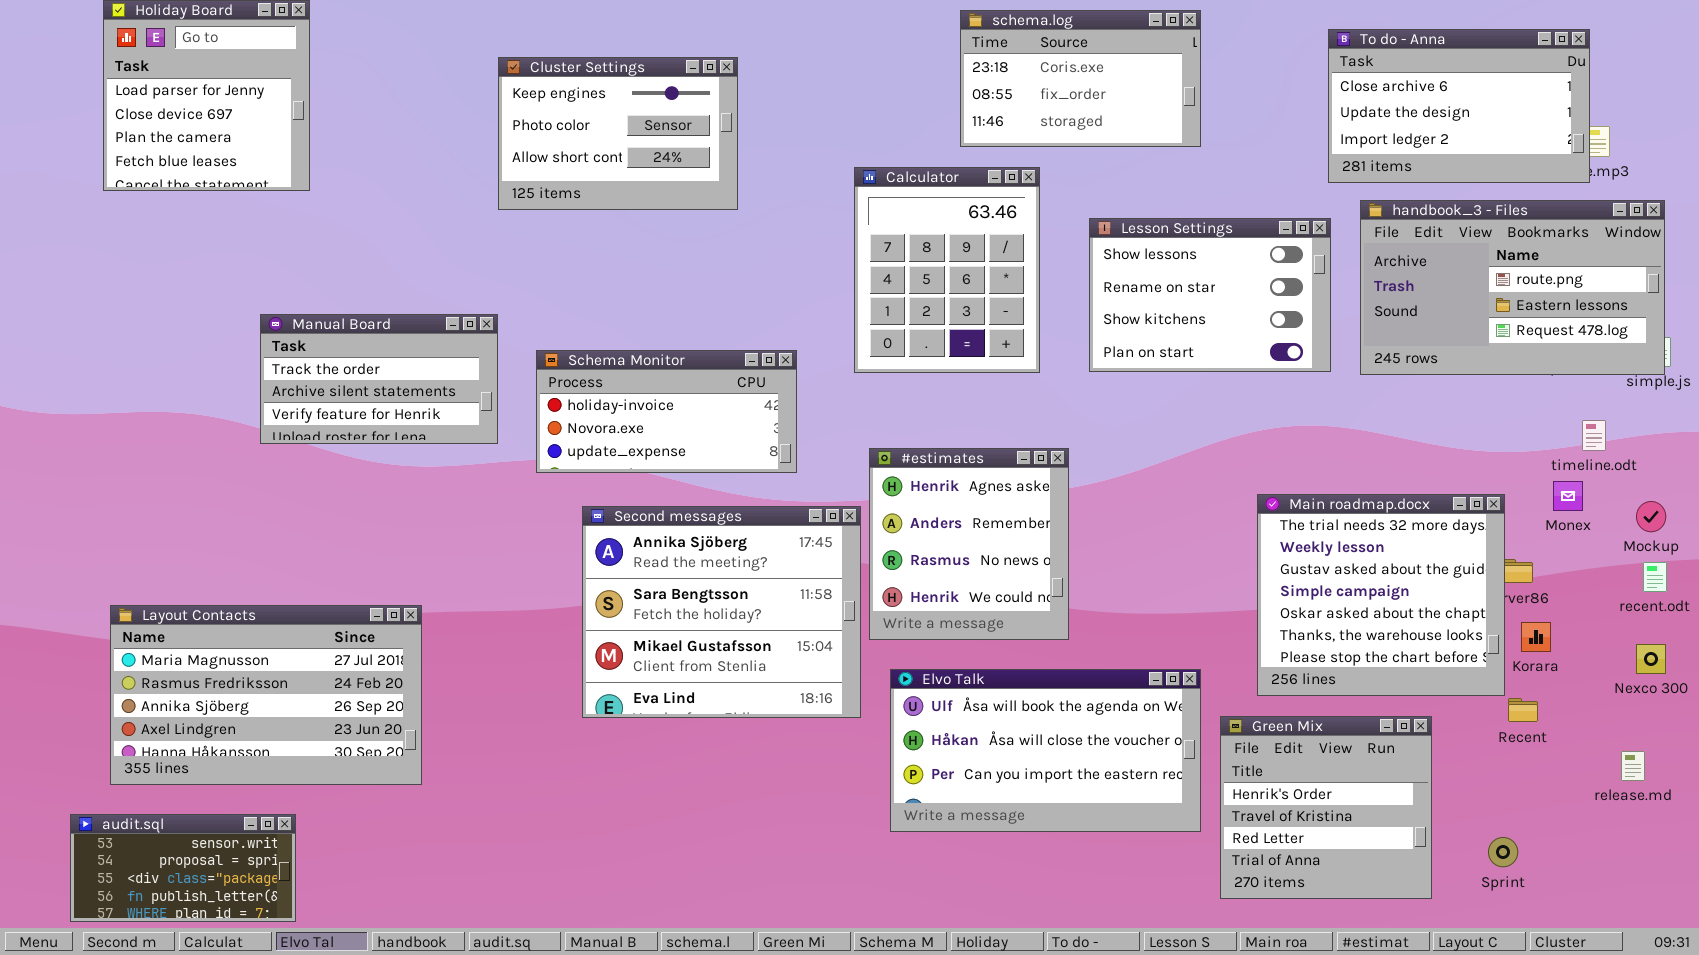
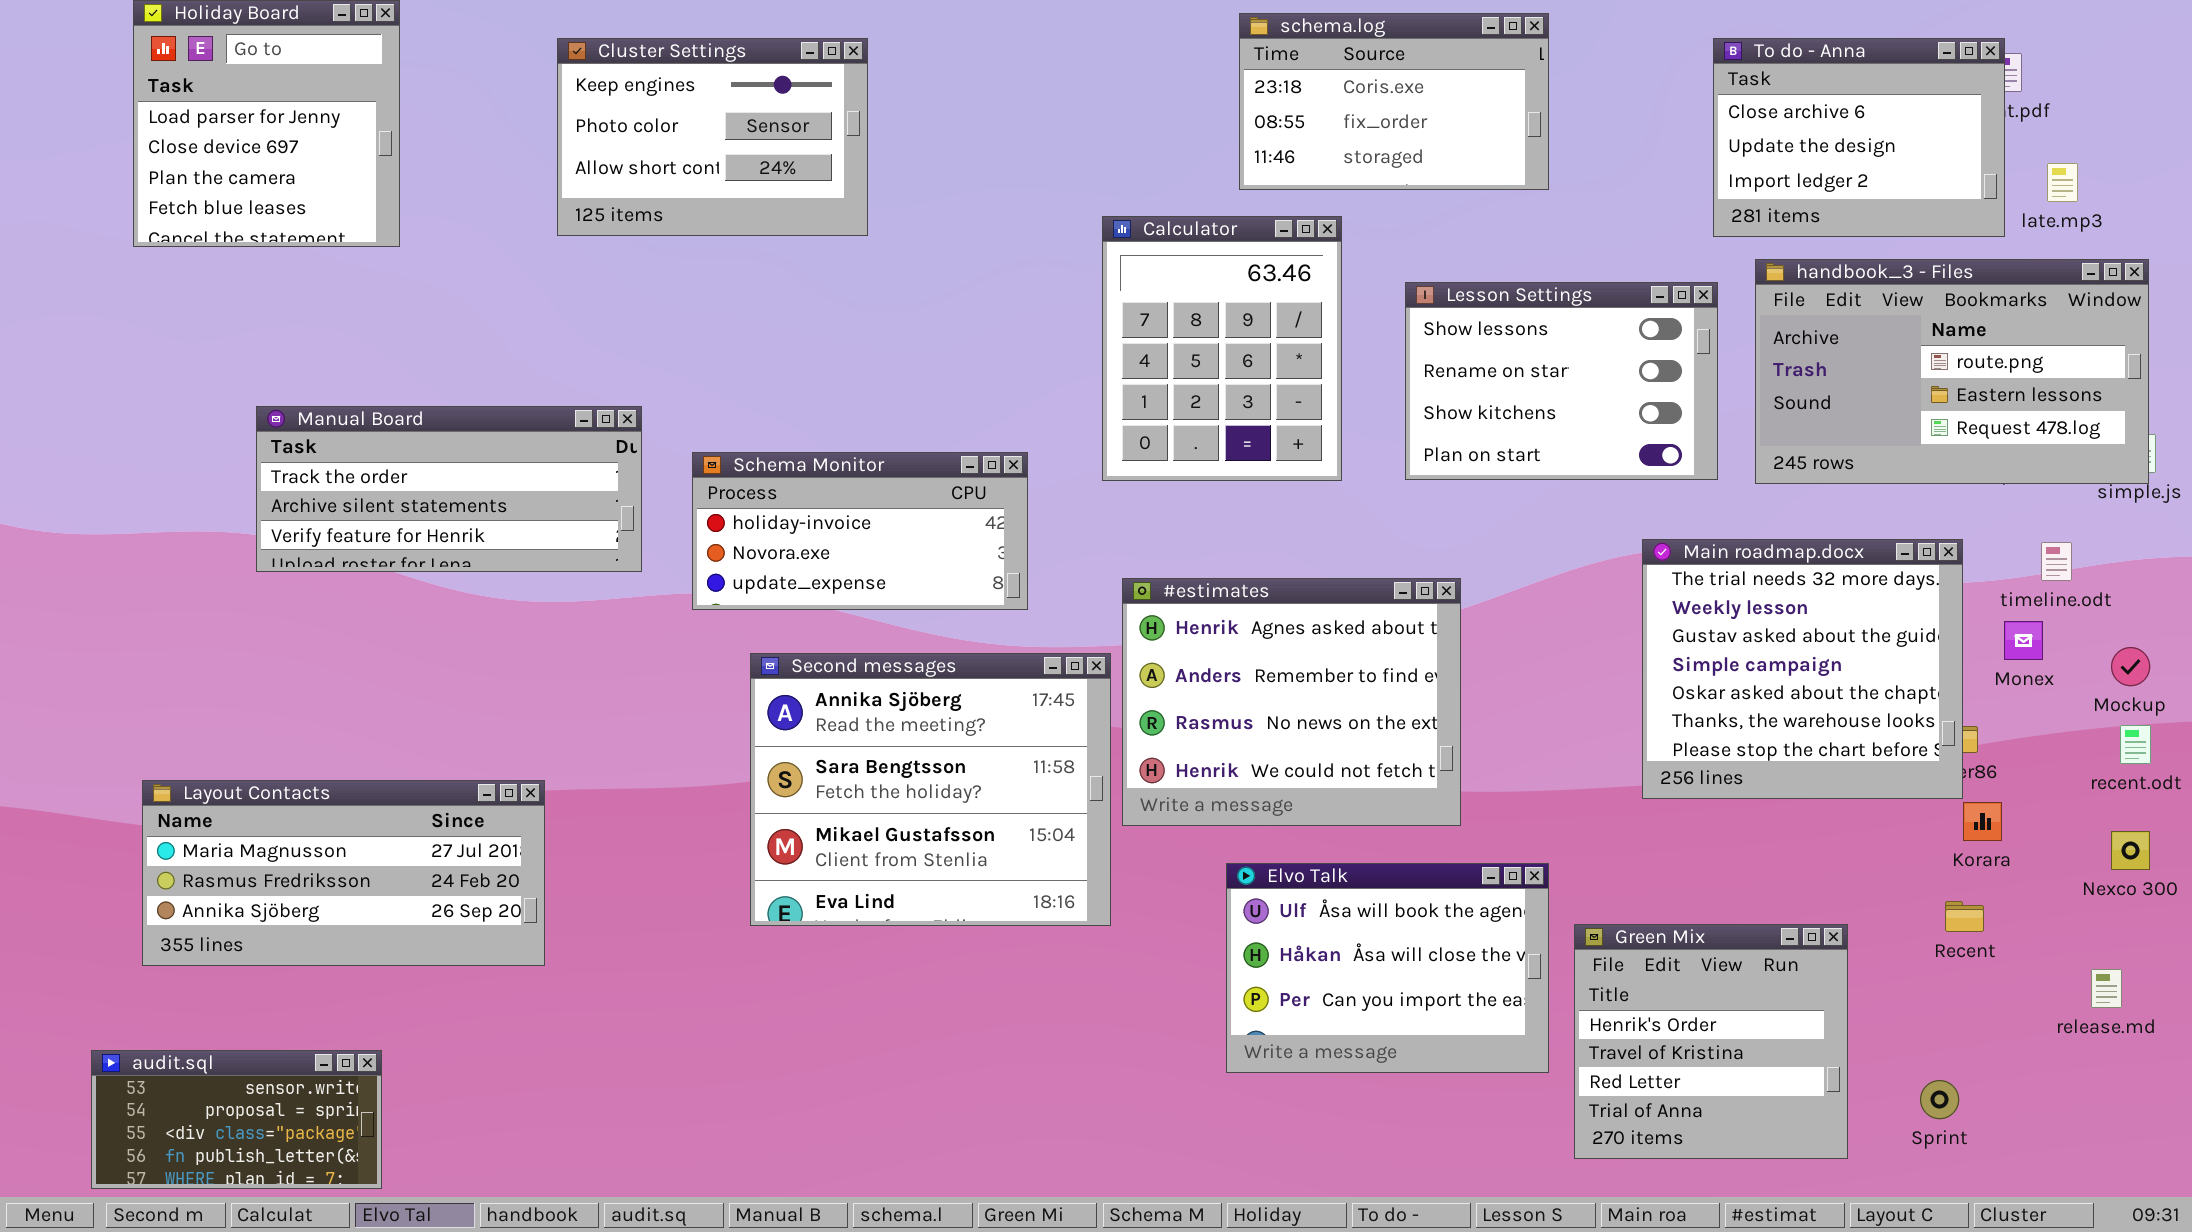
To do - Anna: [1328,29,1590,183] -> [1713,38,2005,237], resized
Cluster Settings: [498,57,738,210] -> [557,38,868,236], moved
Manual Board: [260,314,498,444] -> [256,406,642,572], resized
#estimates: [869,448,1069,640] -> [1122,578,1461,826], resized
Main roadmap.docx: [1257,494,1505,696] -> [1642,539,1963,799], moved
Layout Contacts: [110,605,422,785] -> [142,780,545,966], resized
Elvo Talk: [890,669,1201,832] -> [1226,863,1549,1073], resized

